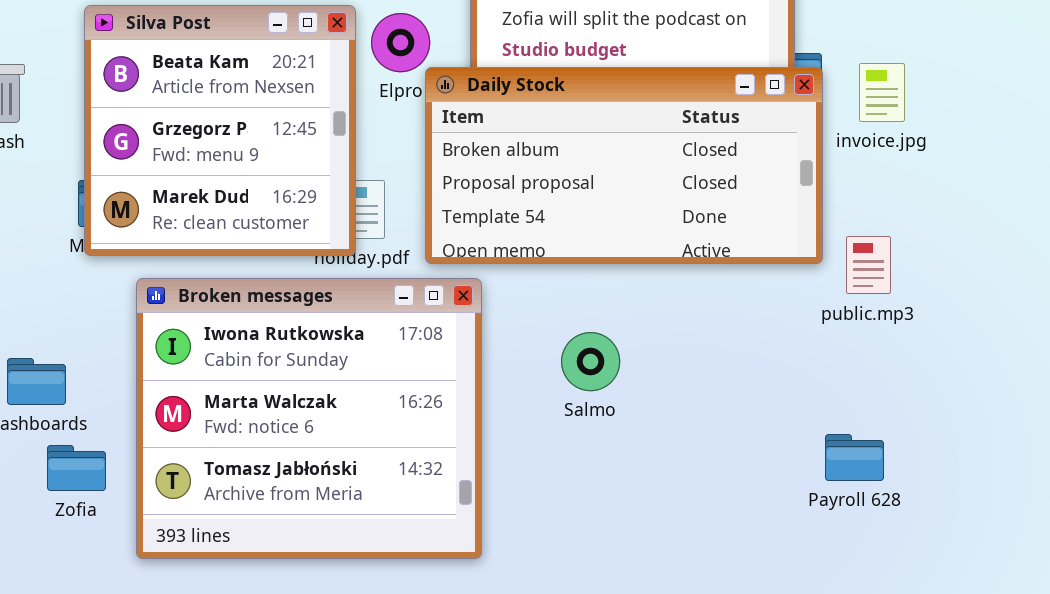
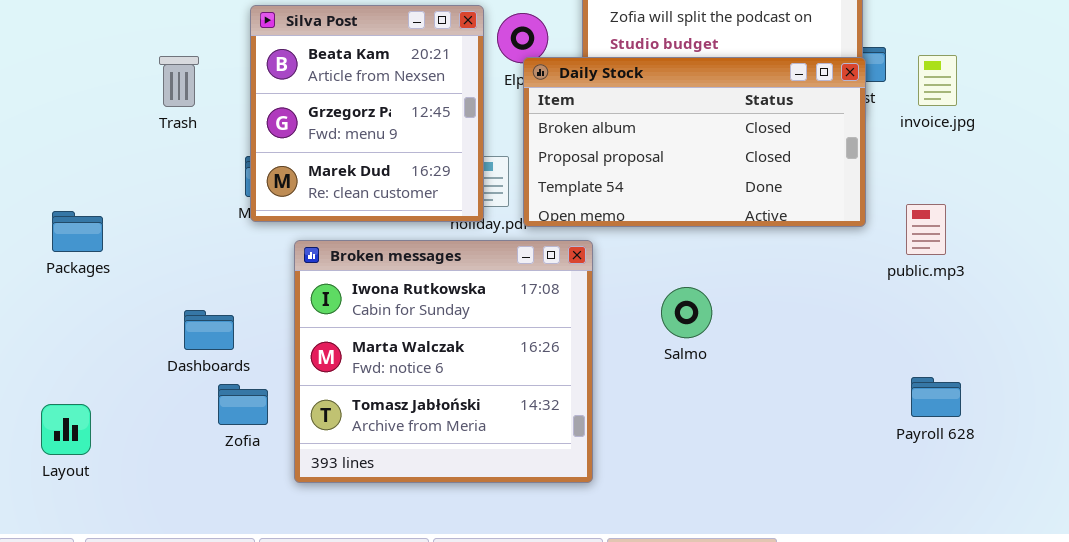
Daily Stock: [425,67,823,264] -> [523,57,866,227], moved
Payroll 628: [825,434,884,481] -> [911,377,961,417], moved

